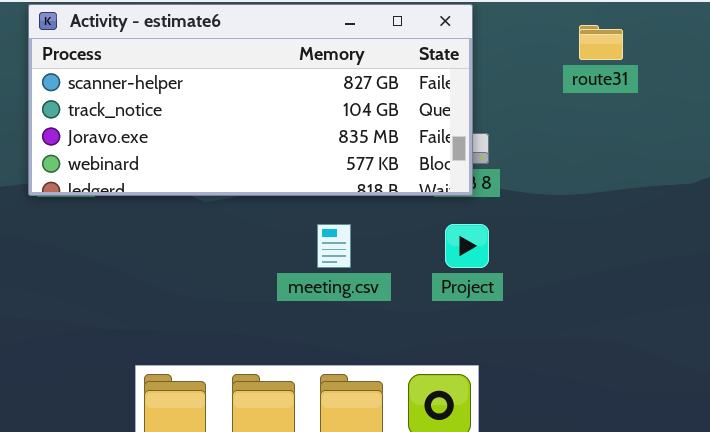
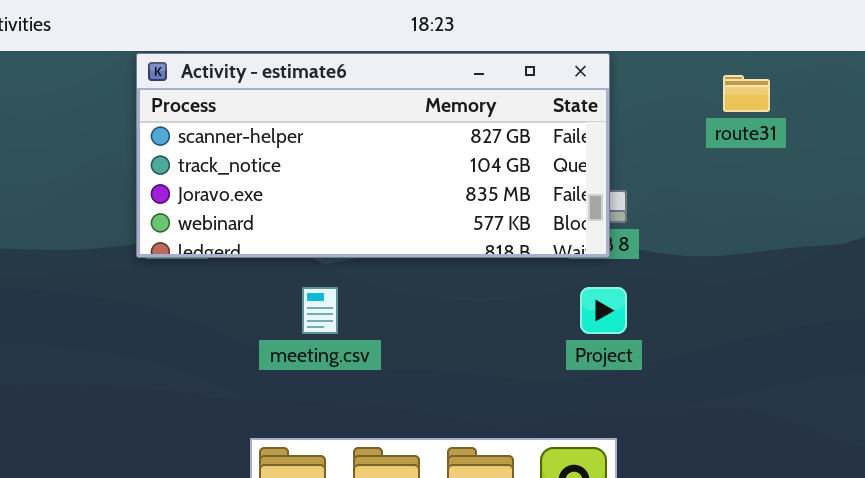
meeting.csv: [317,224,351,268] -> [302,287,338,334], moved

